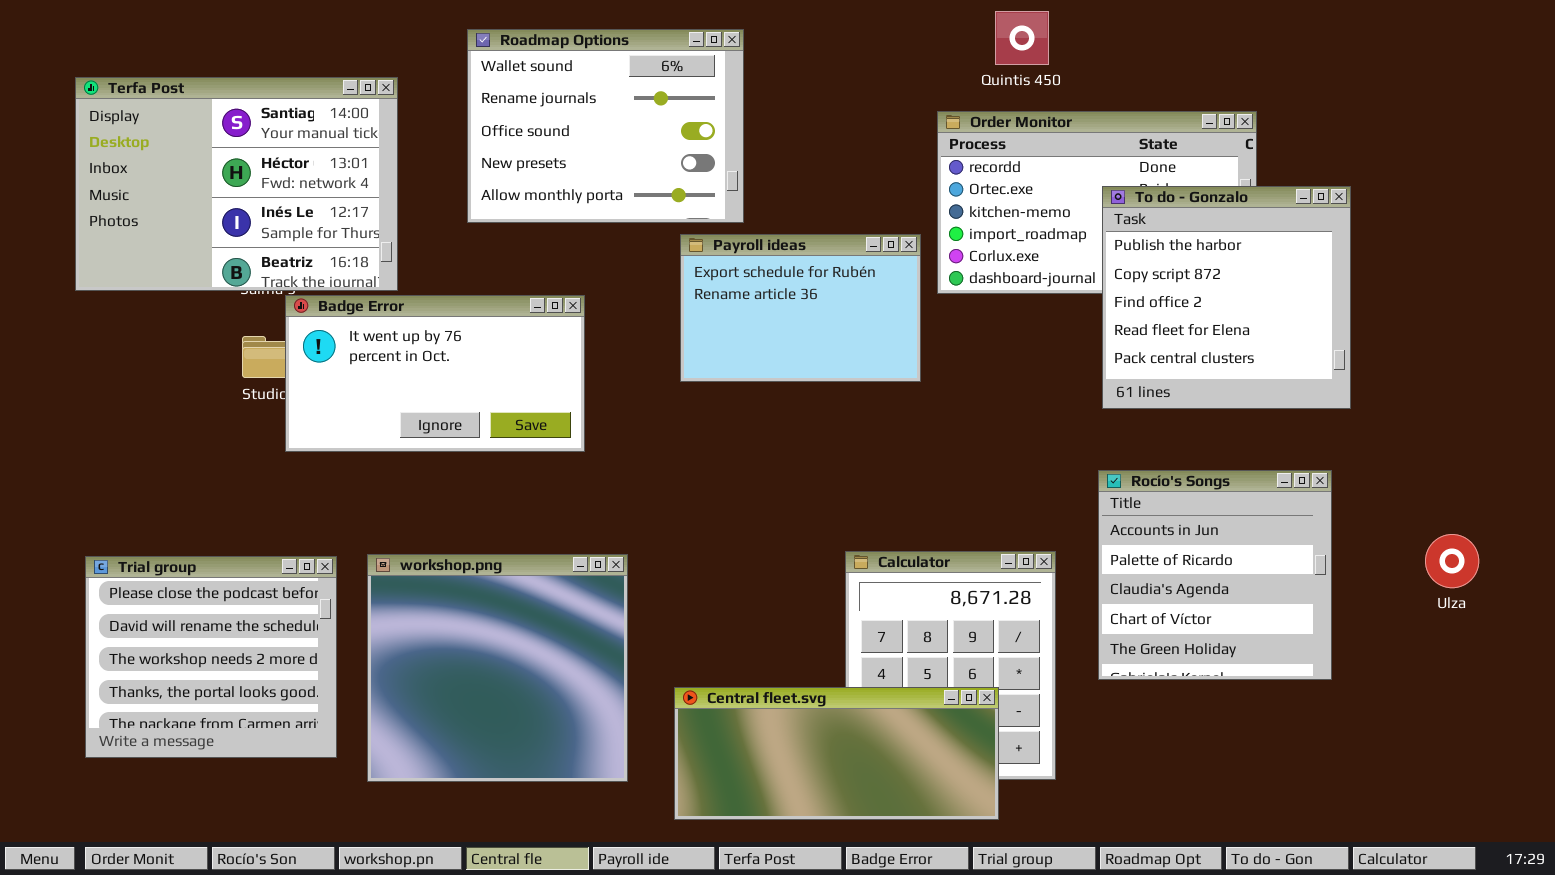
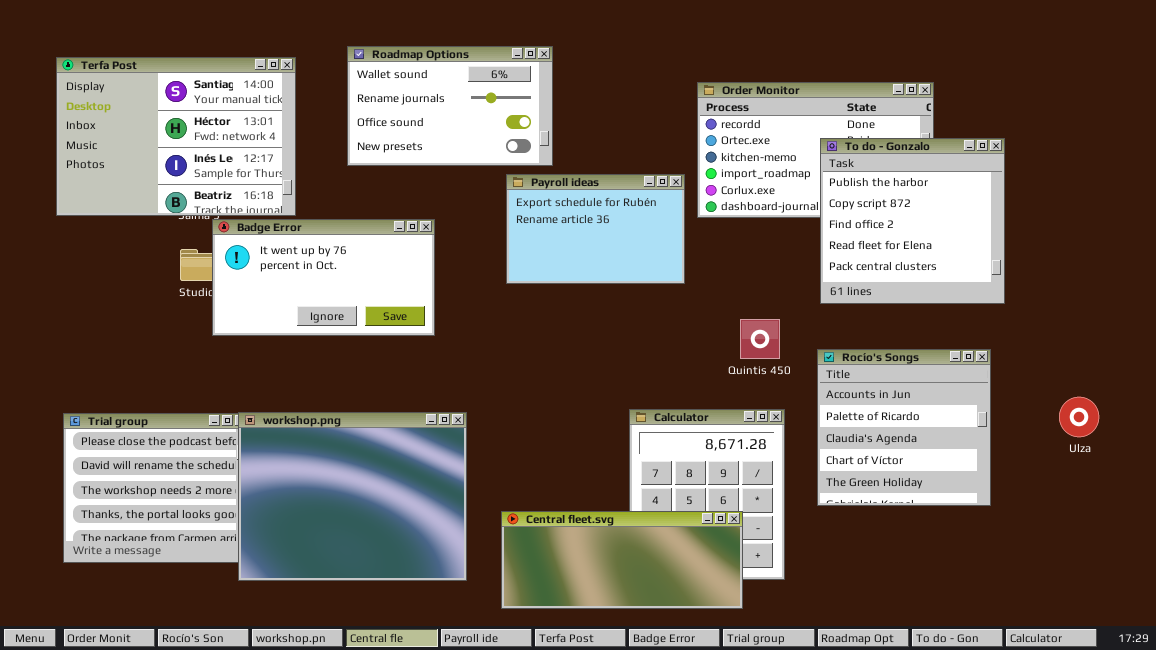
Quintis 450: [995,11,1049,65] -> [740,319,780,359], moved
Roadmap Options: [467,29,744,223] -> [347,46,553,166], resized
workshop.png: [367,554,628,782] -> [238,412,467,581], resized

